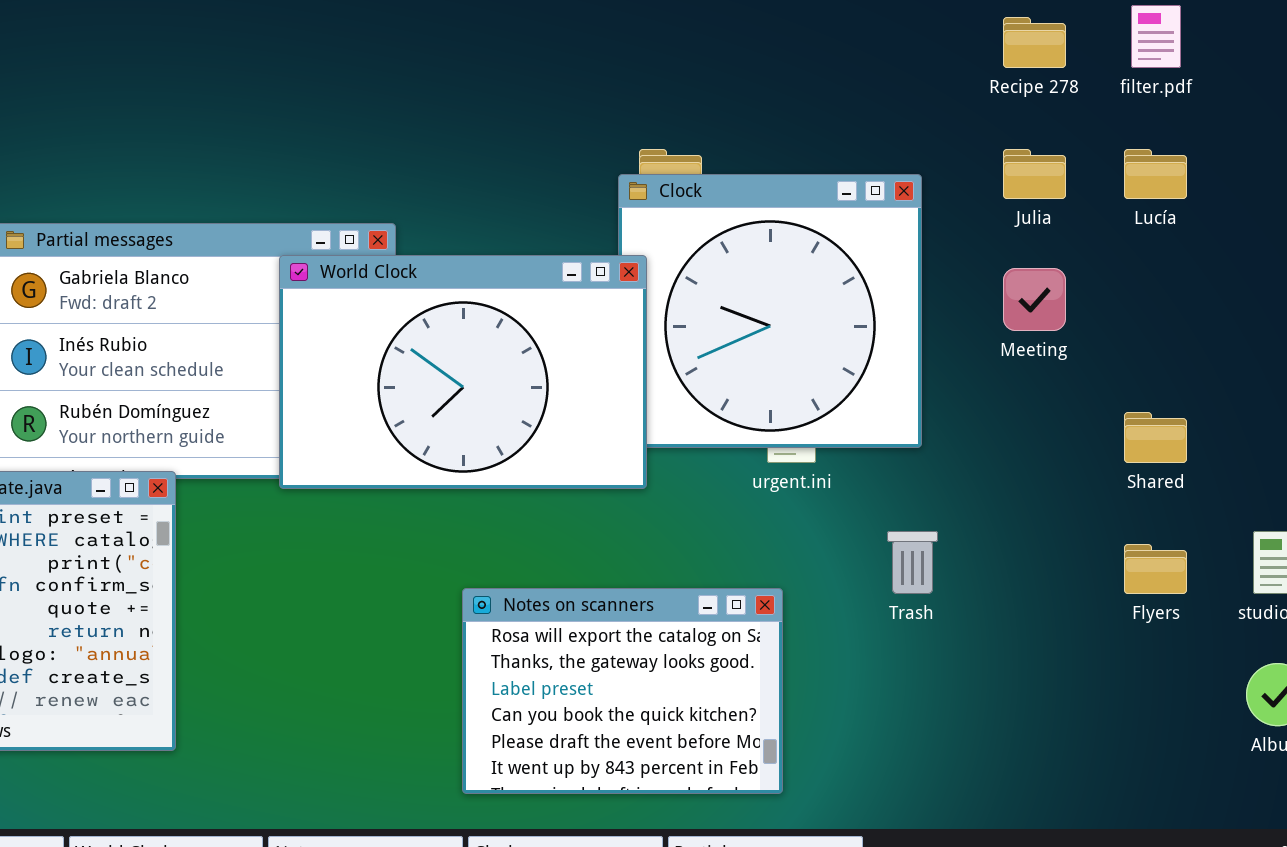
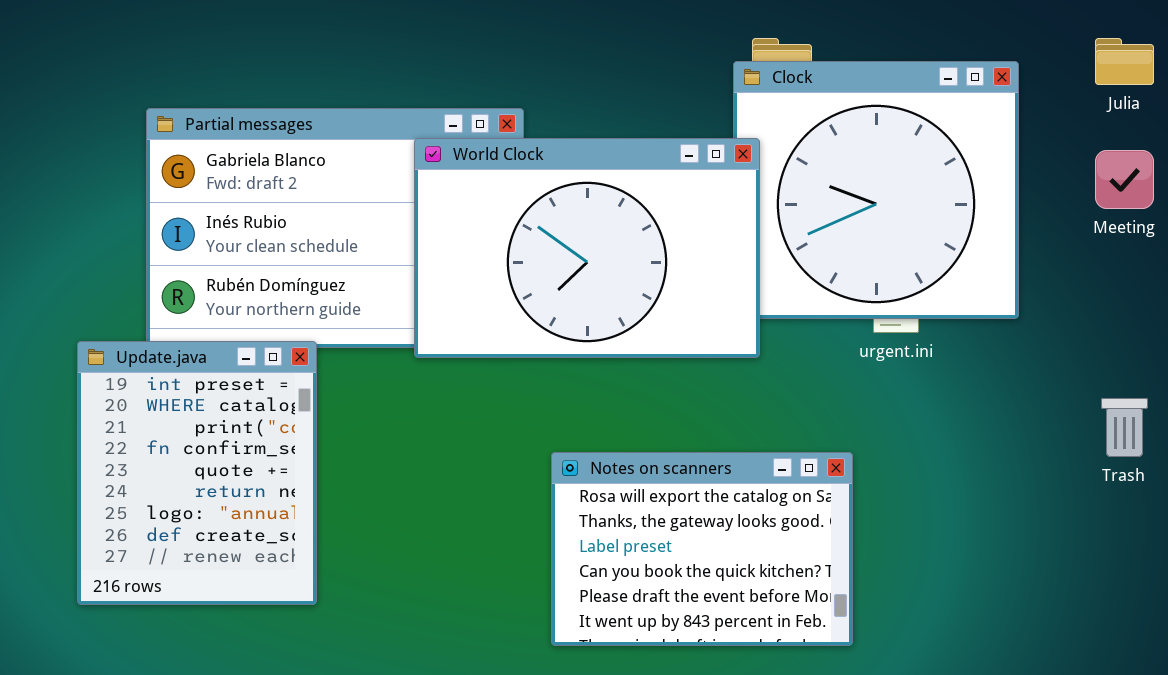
Trash: [887,531,938,594] -> [1101,398,1148,457], moved
Notes on scanners: [462,588,783,794] -> [551,452,853,646], moved

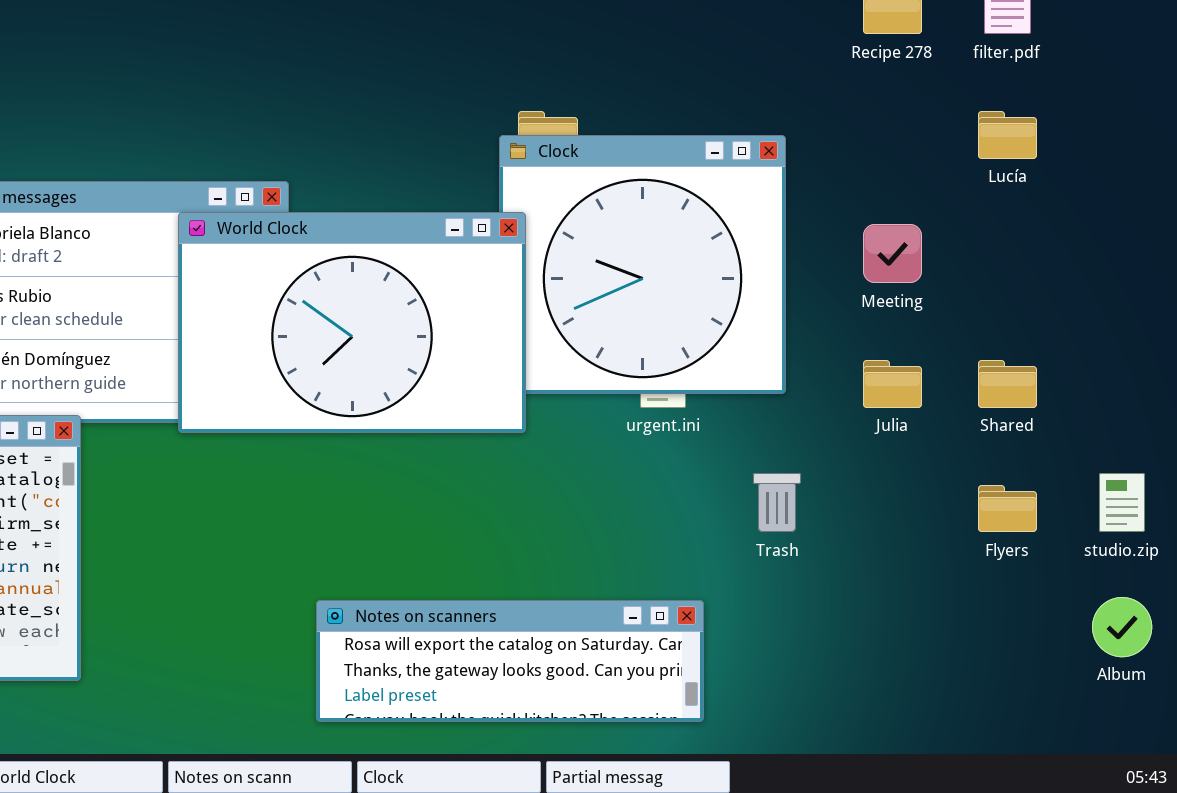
Julia: [1095,38,1154,85] -> [863,360,922,408], moved
Trash: [1101,398,1148,457] -> [753,473,801,532], moved
Notes on scanners: [551,452,853,646] -> [316,600,704,722], resized

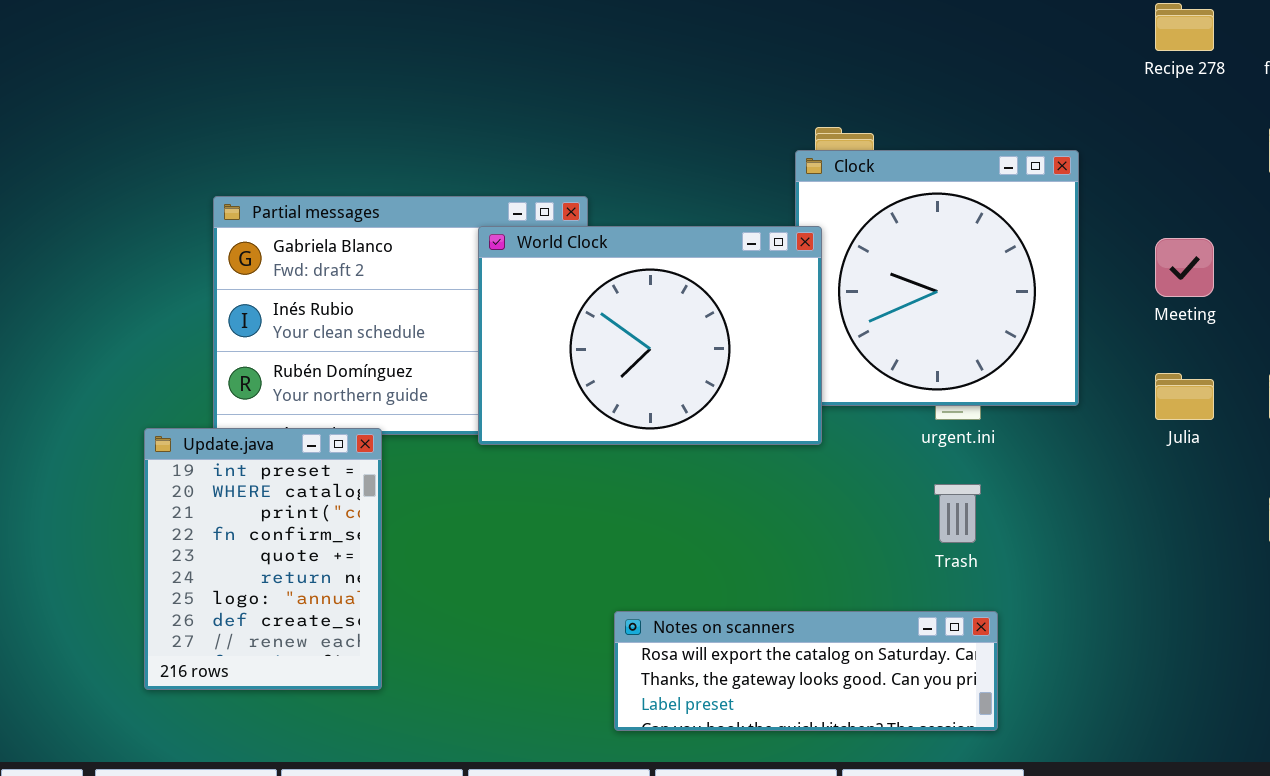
Trash: [753,473,801,532] -> [934,484,981,543], moved

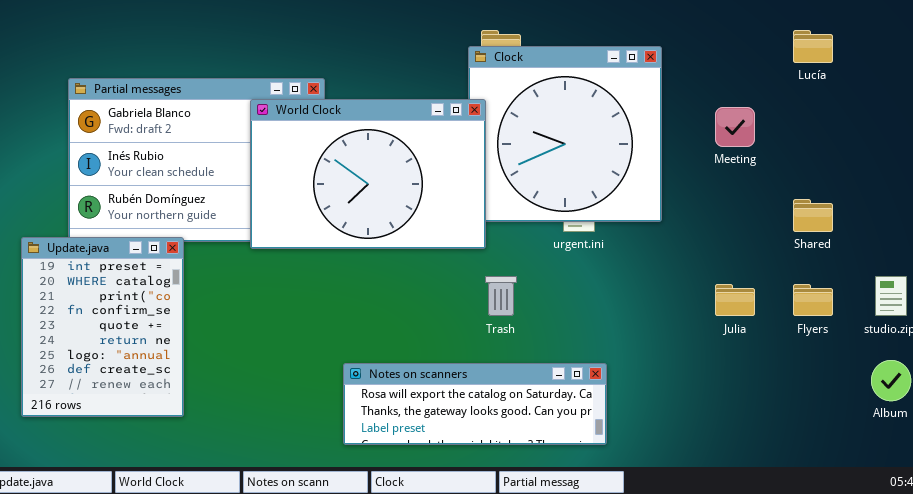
Julia: [1155,373,1214,420] -> [715,284,755,316], moved
Trash: [934,484,981,543] -> [485,276,517,316], moved

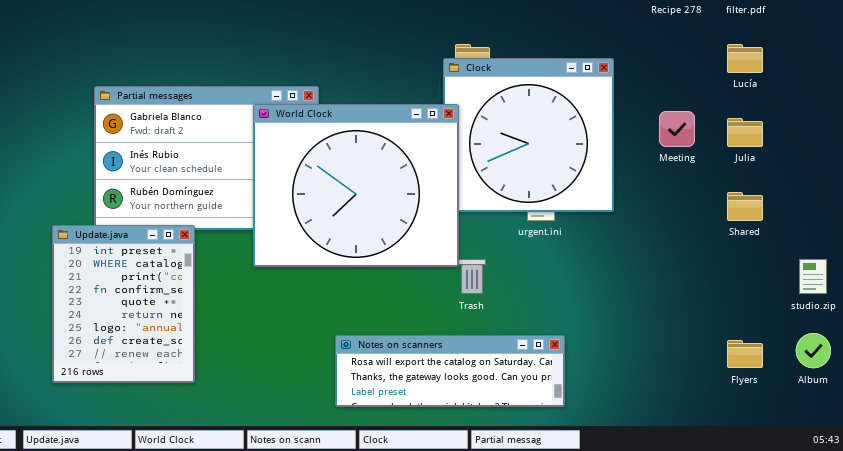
World Clock: [250,99,486,249] -> [253,104,459,267], resized
Julia: [715,284,755,316] -> [727,118,763,147], moved
Flyers: [793,284,833,316] -> [727,340,763,368], moved

